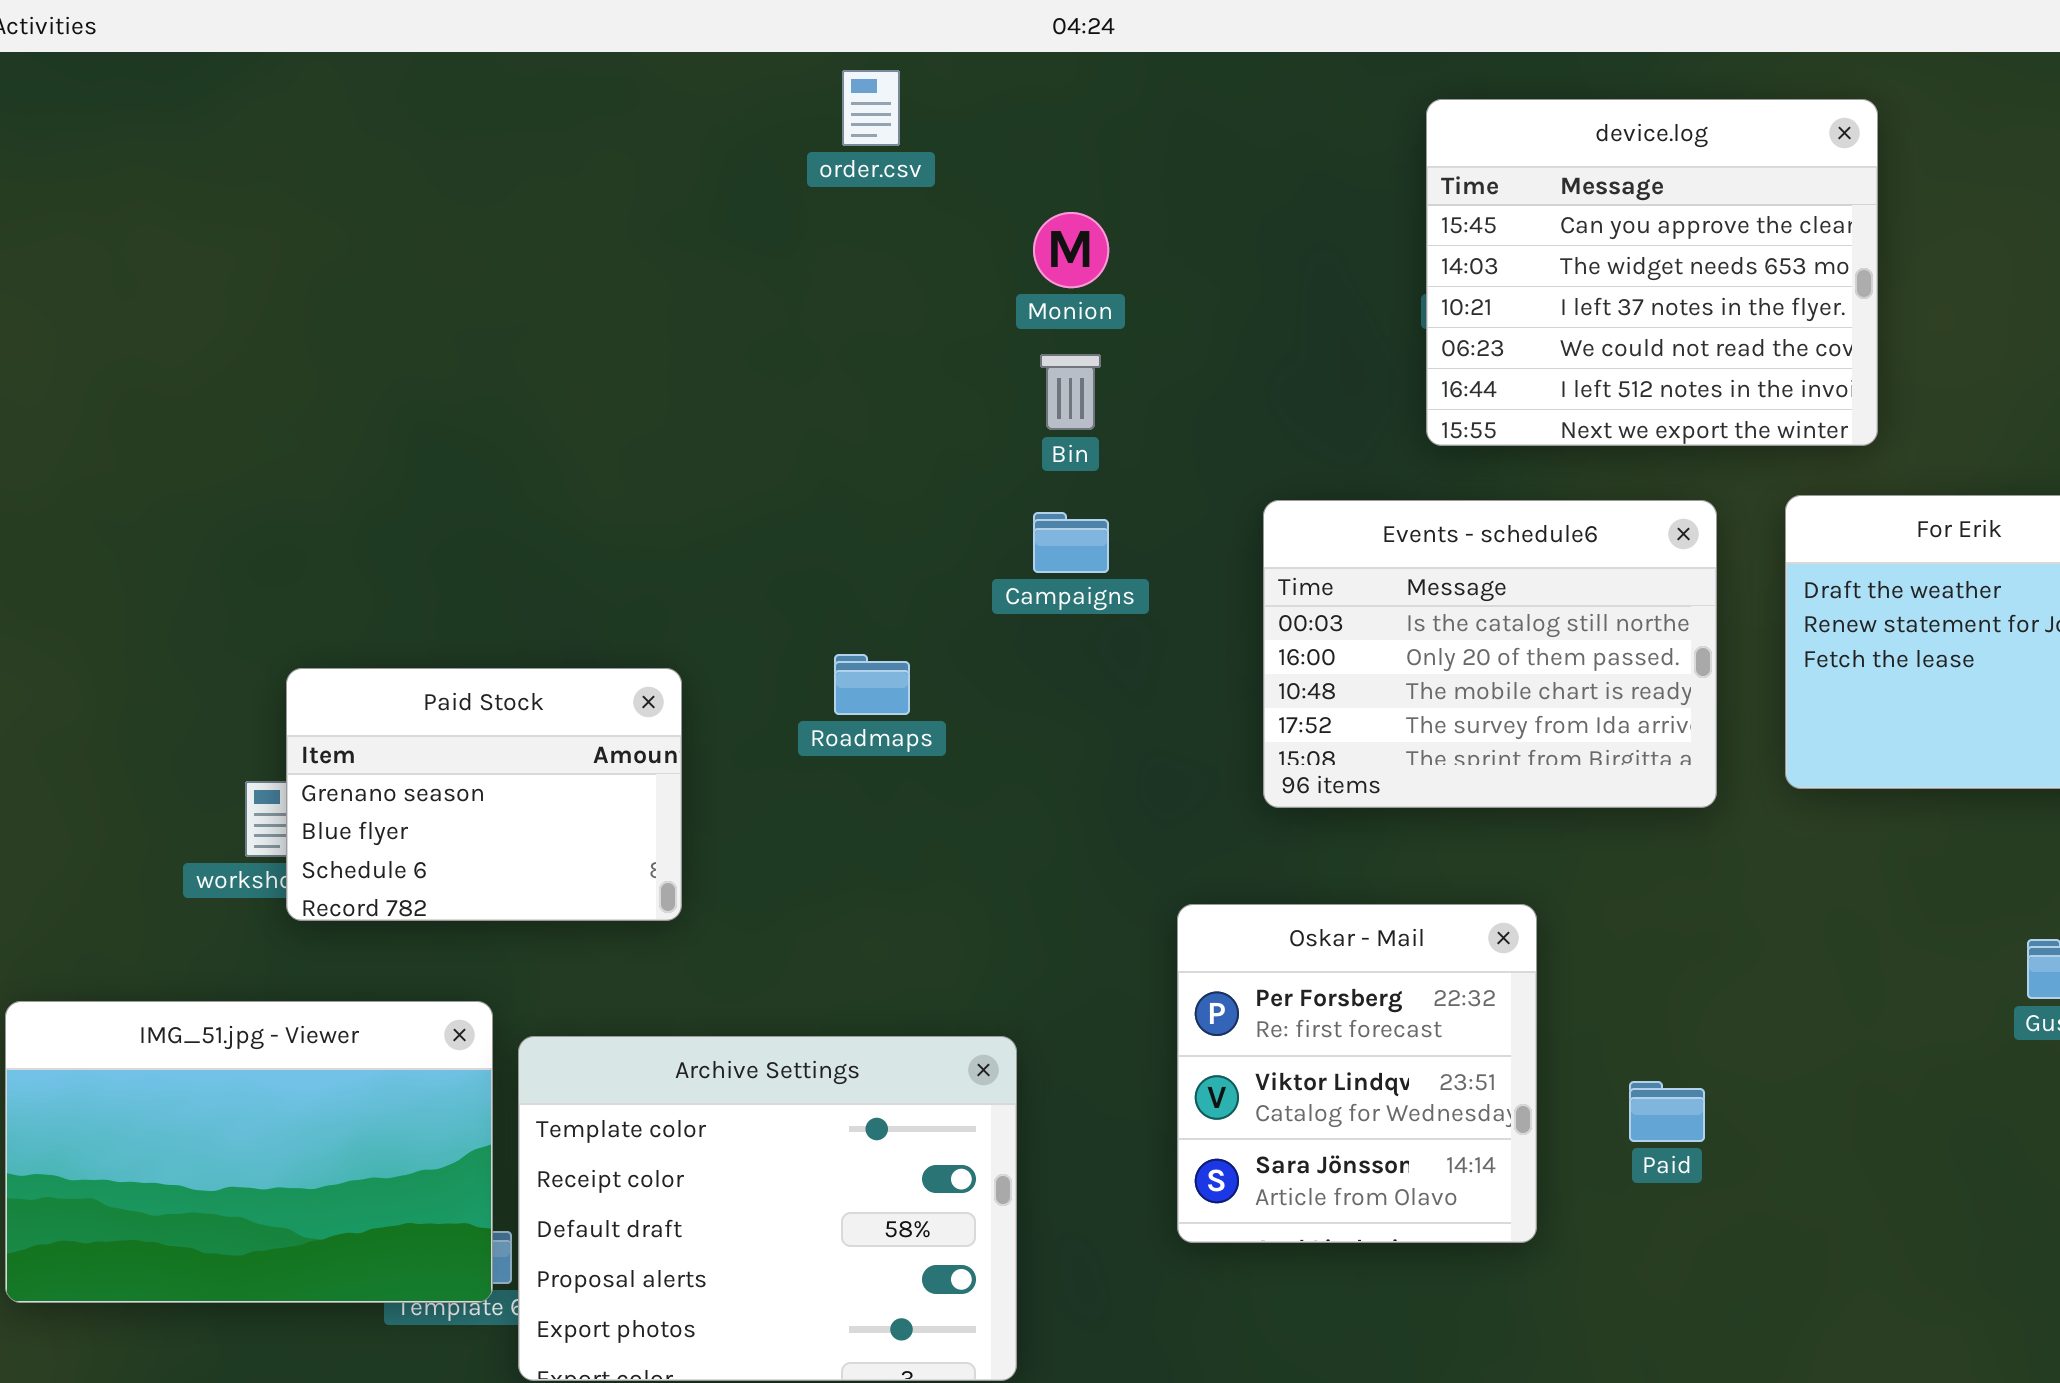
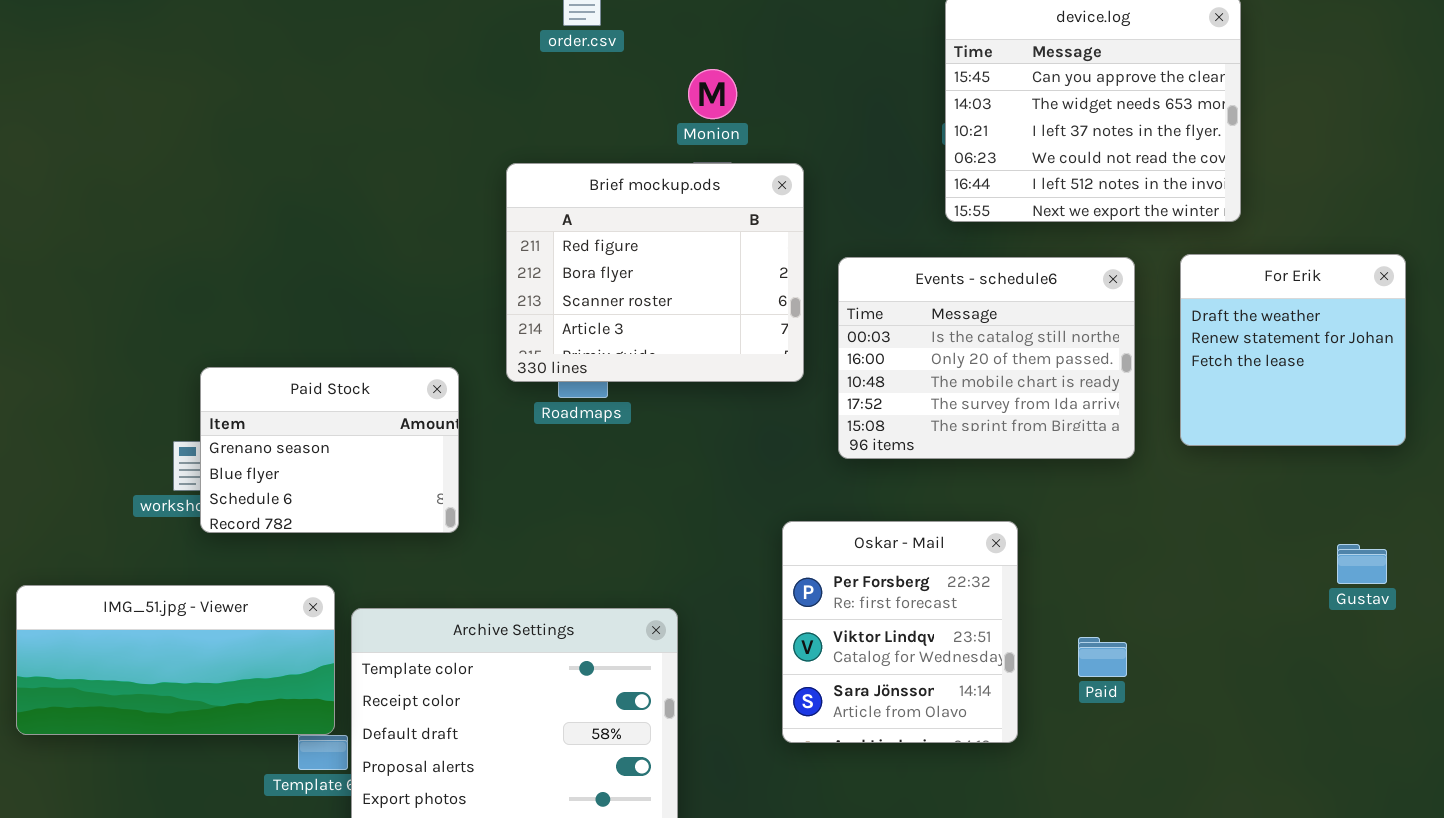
Brief mockup.ods: none -> [506,163,804,382], opened
IMG_51.jpg - Viewer: [5,1001,493,1303] -> [16,585,335,735], resized

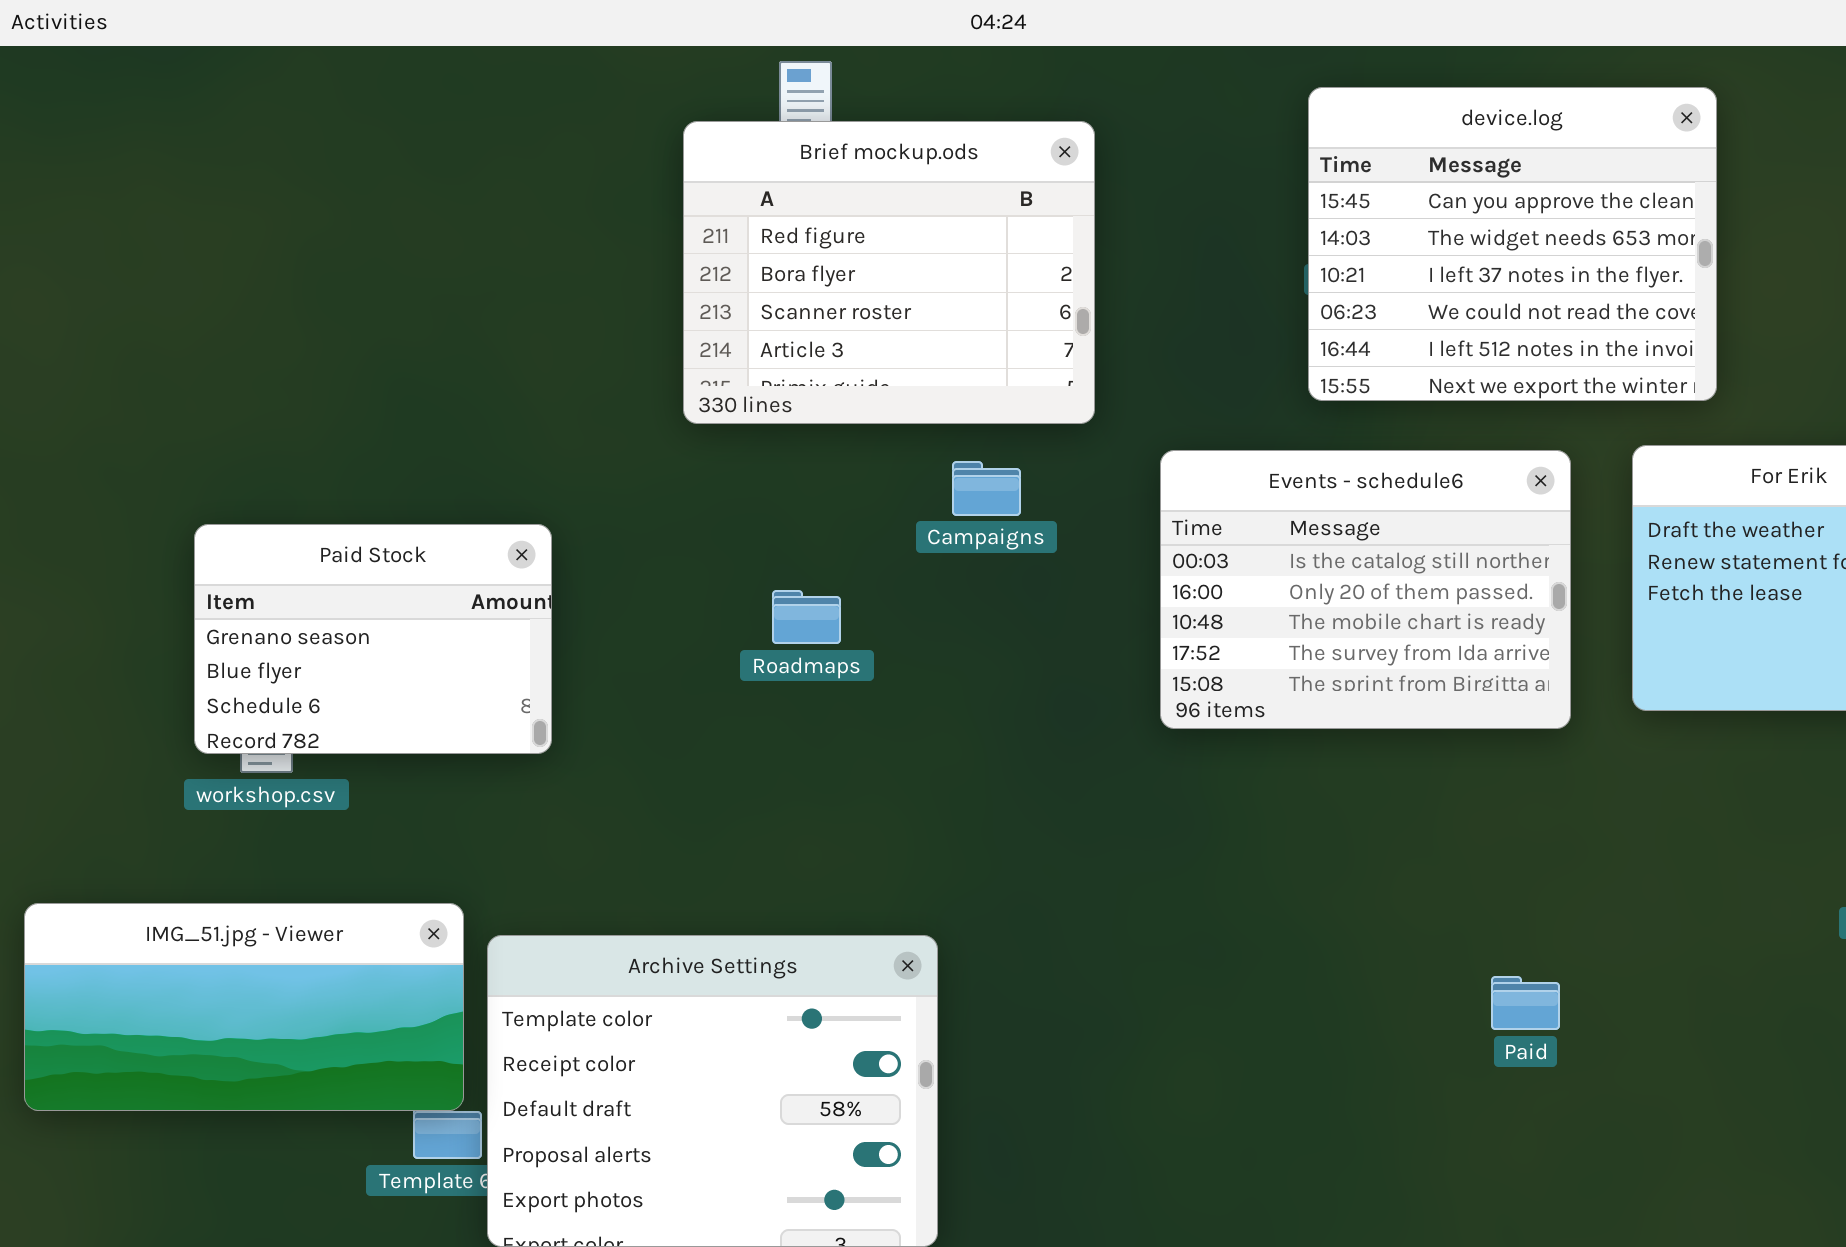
Brief mockup.ods: [506,163,804,382] -> [683,121,1095,424], moved
Paid Stock: [200,367,459,533] -> [194,524,552,754], moved
Oskar - Mail: [782,521,1018,743] -> none, closed

